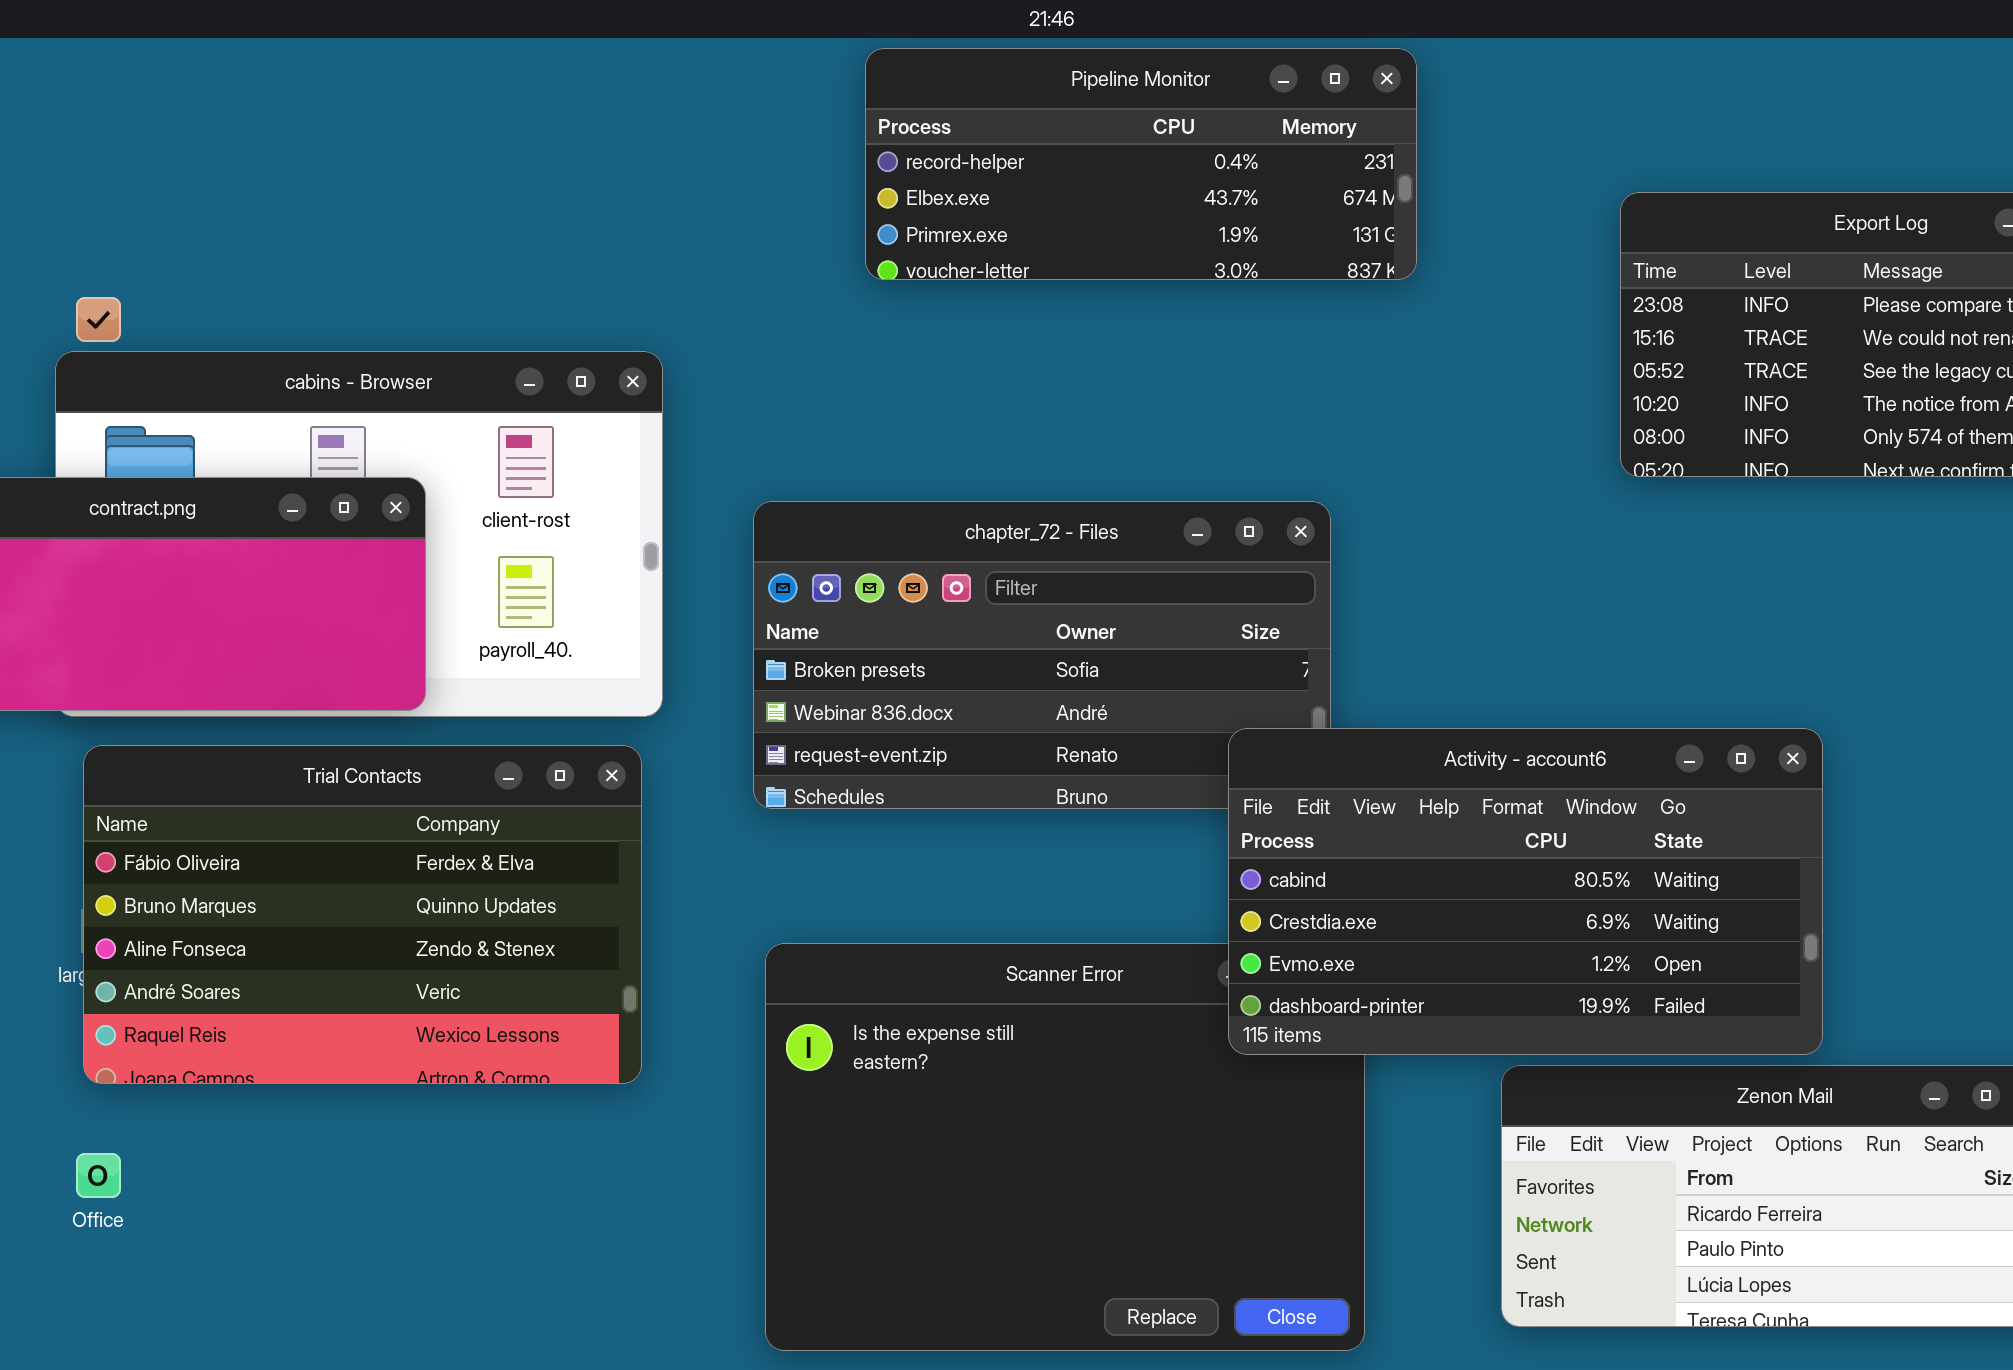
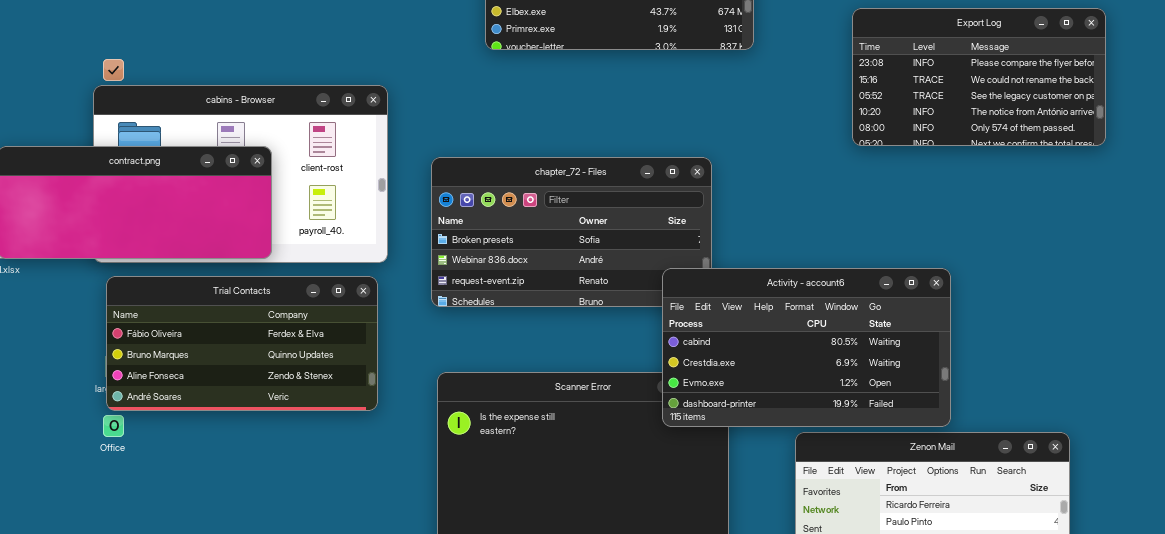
Trial Contacts: [83,745,642,1084] -> [106,276,378,411], resized
Office: [76,1153,121,1198] -> [103,415,124,437], moved

